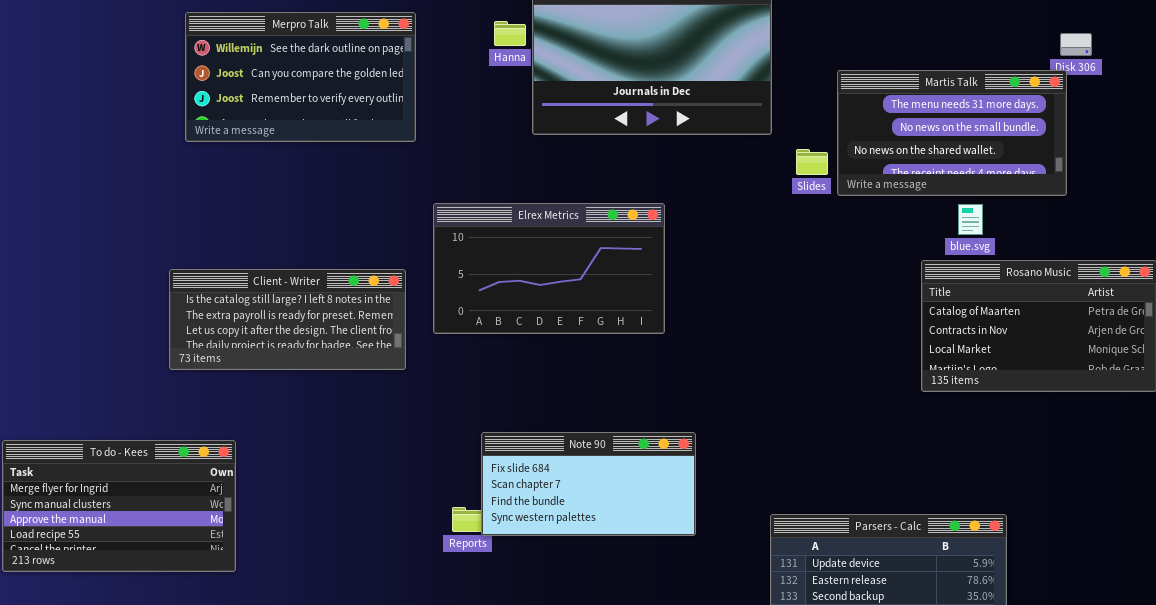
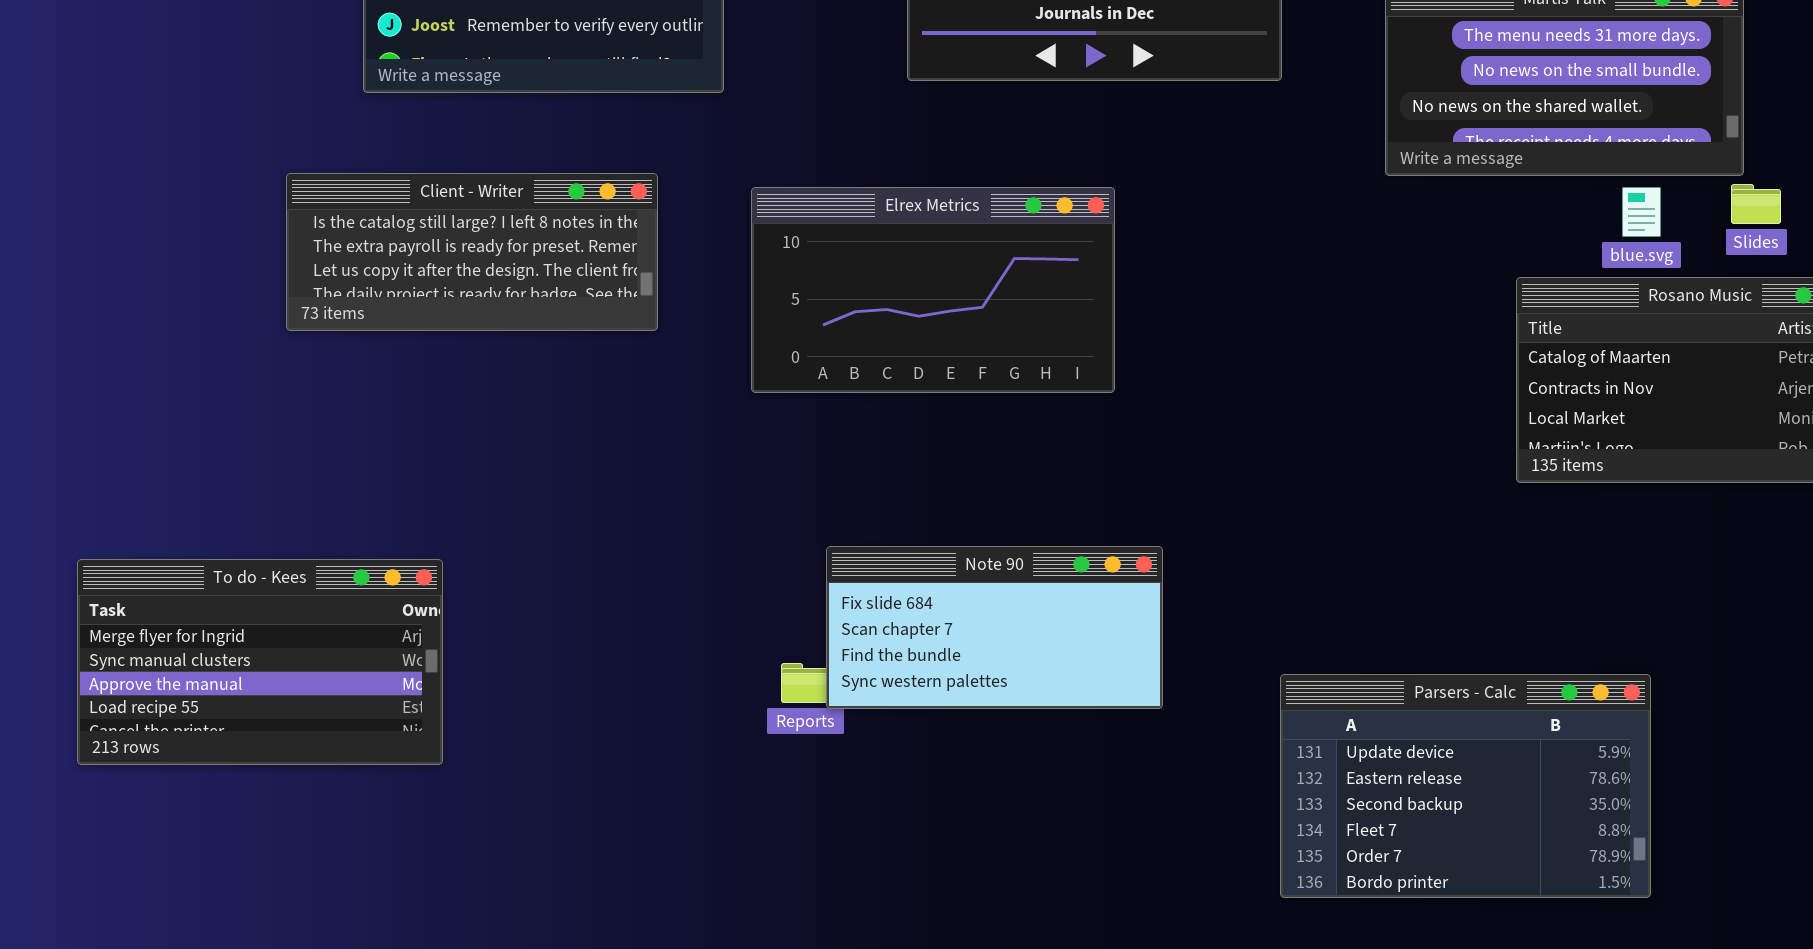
Slides: [796,149,828,175] -> [1731,184,1781,224], moved
blue.svg: [958,204,983,235] -> [1622,187,1661,237], moved
Client - Writer: [169,269,406,370] -> [286,173,658,331], moved

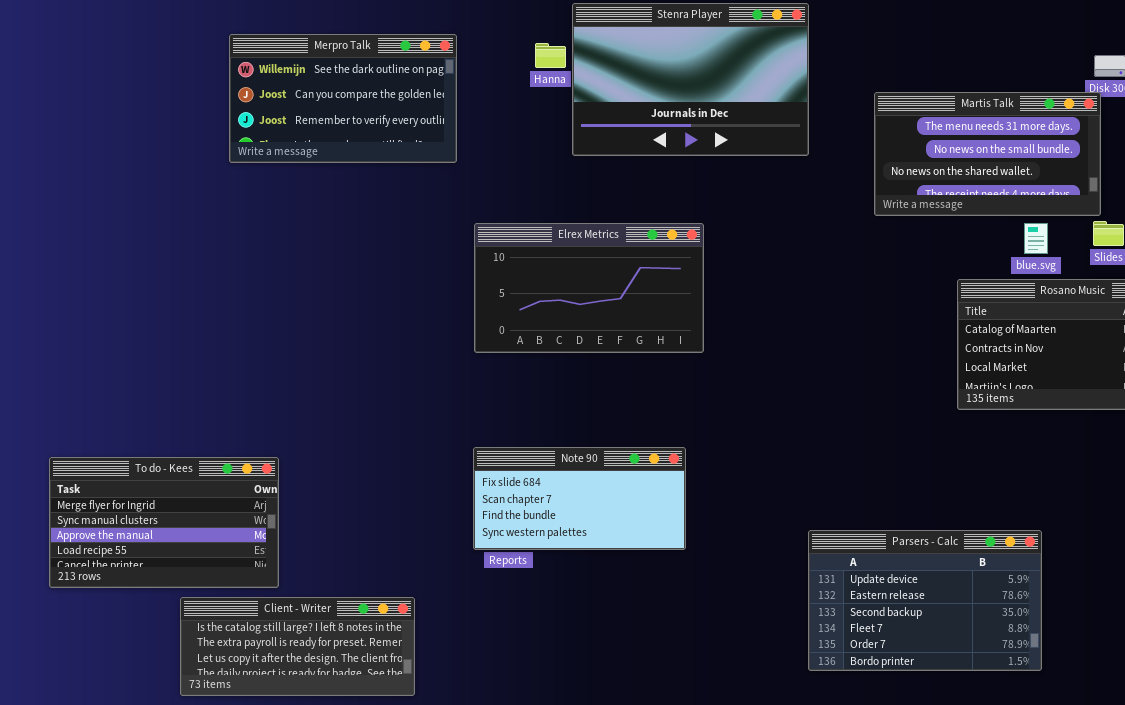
Client - Writer: [286,173,658,331] -> [180,597,415,696], moved
Note 90: [826,546,1163,709] -> [473,447,686,550], moved

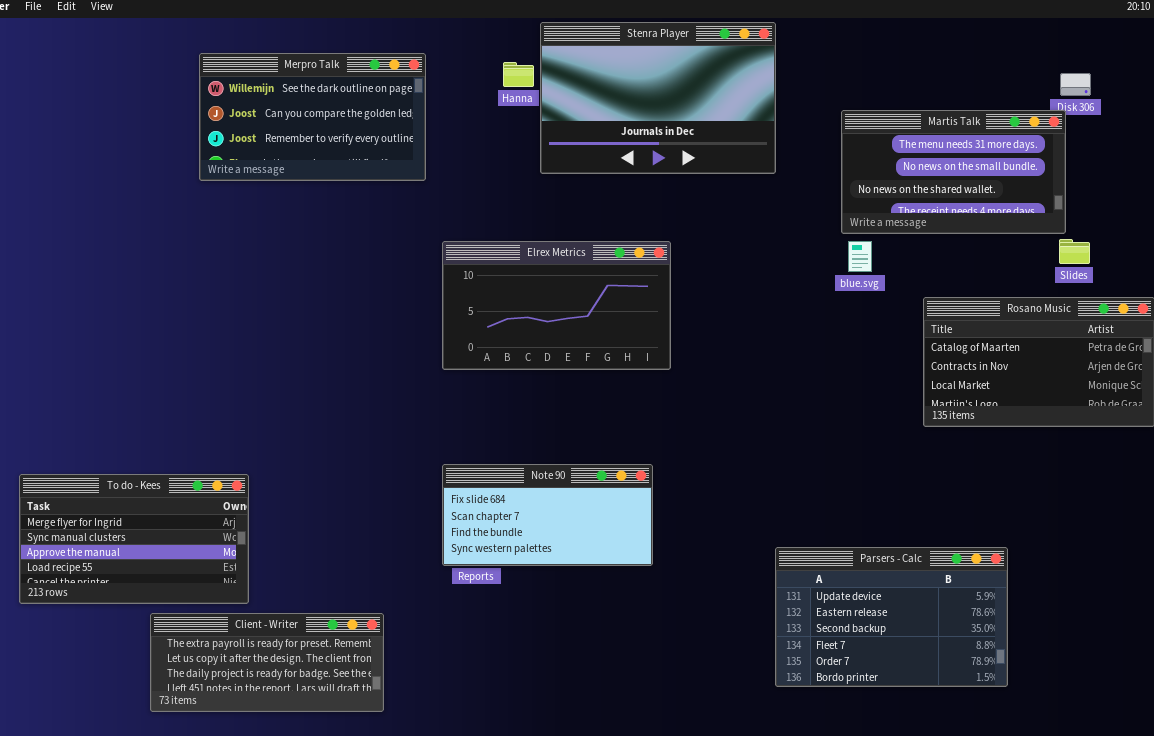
blue.svg: [1024,223,1048,254] -> [848,241,872,272], moved
Client - Writer: [180,597,415,696] -> [150,613,384,712], scrolled down 1 row

